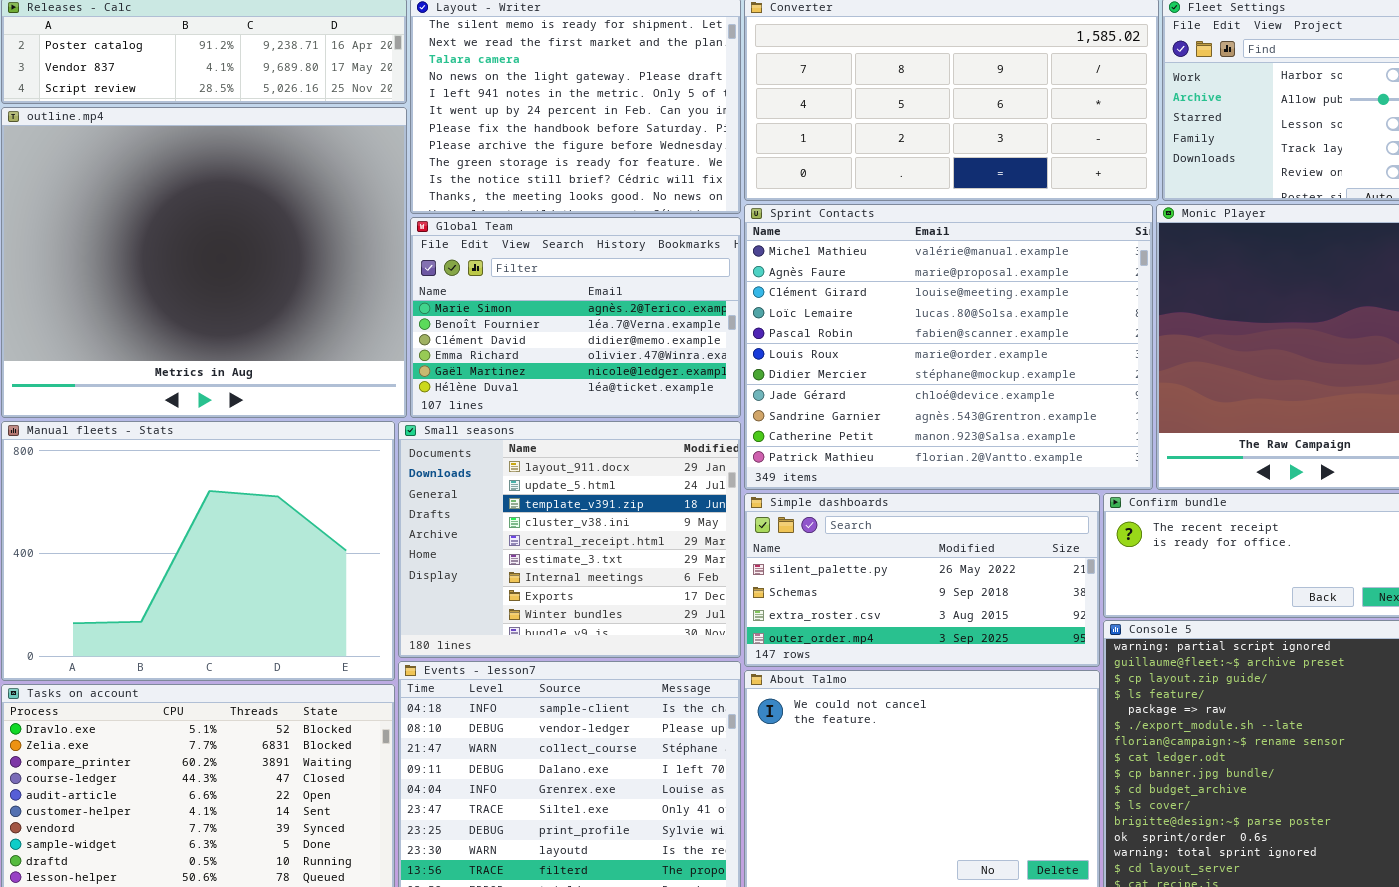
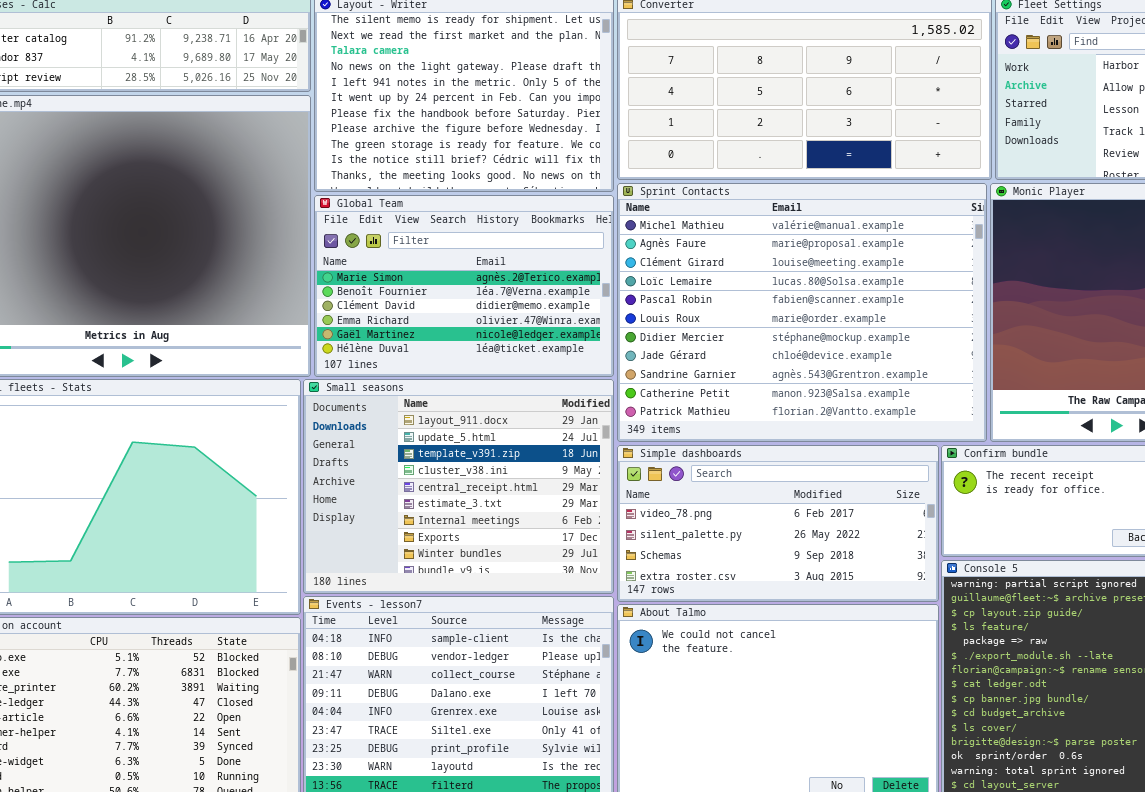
Simple dashboards: [744,493,1100,667] -> [617,445,939,602], scrolled up 1 row

